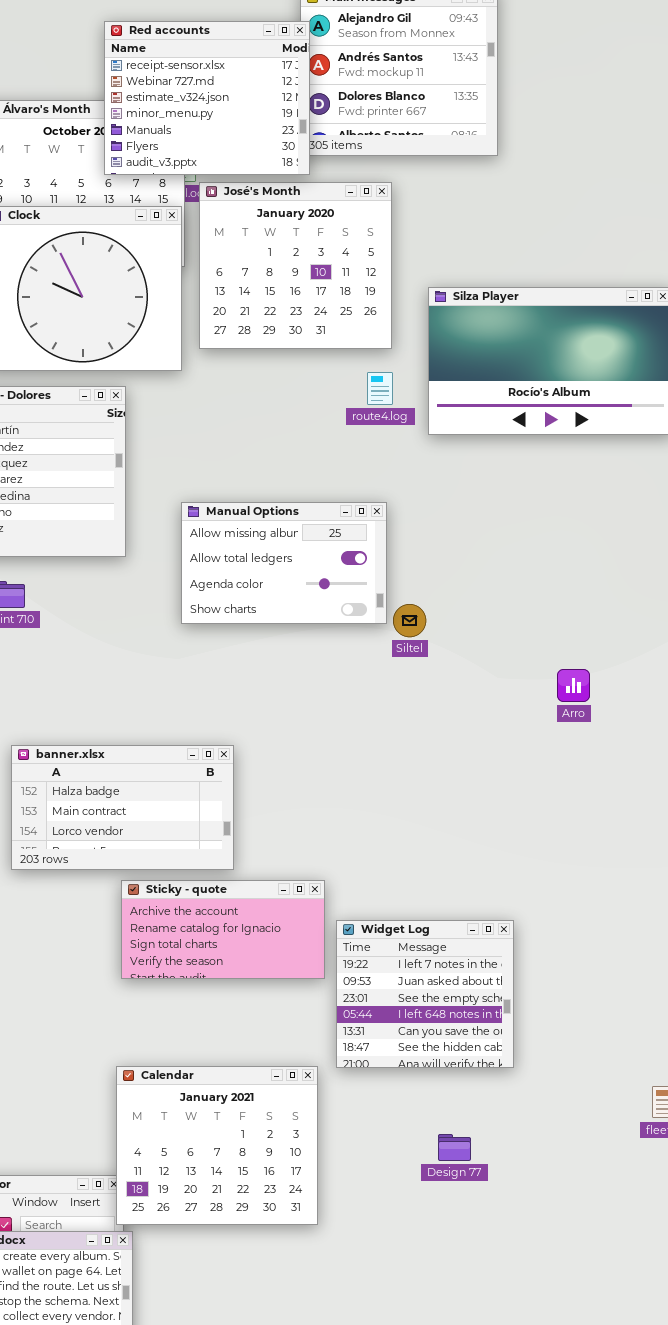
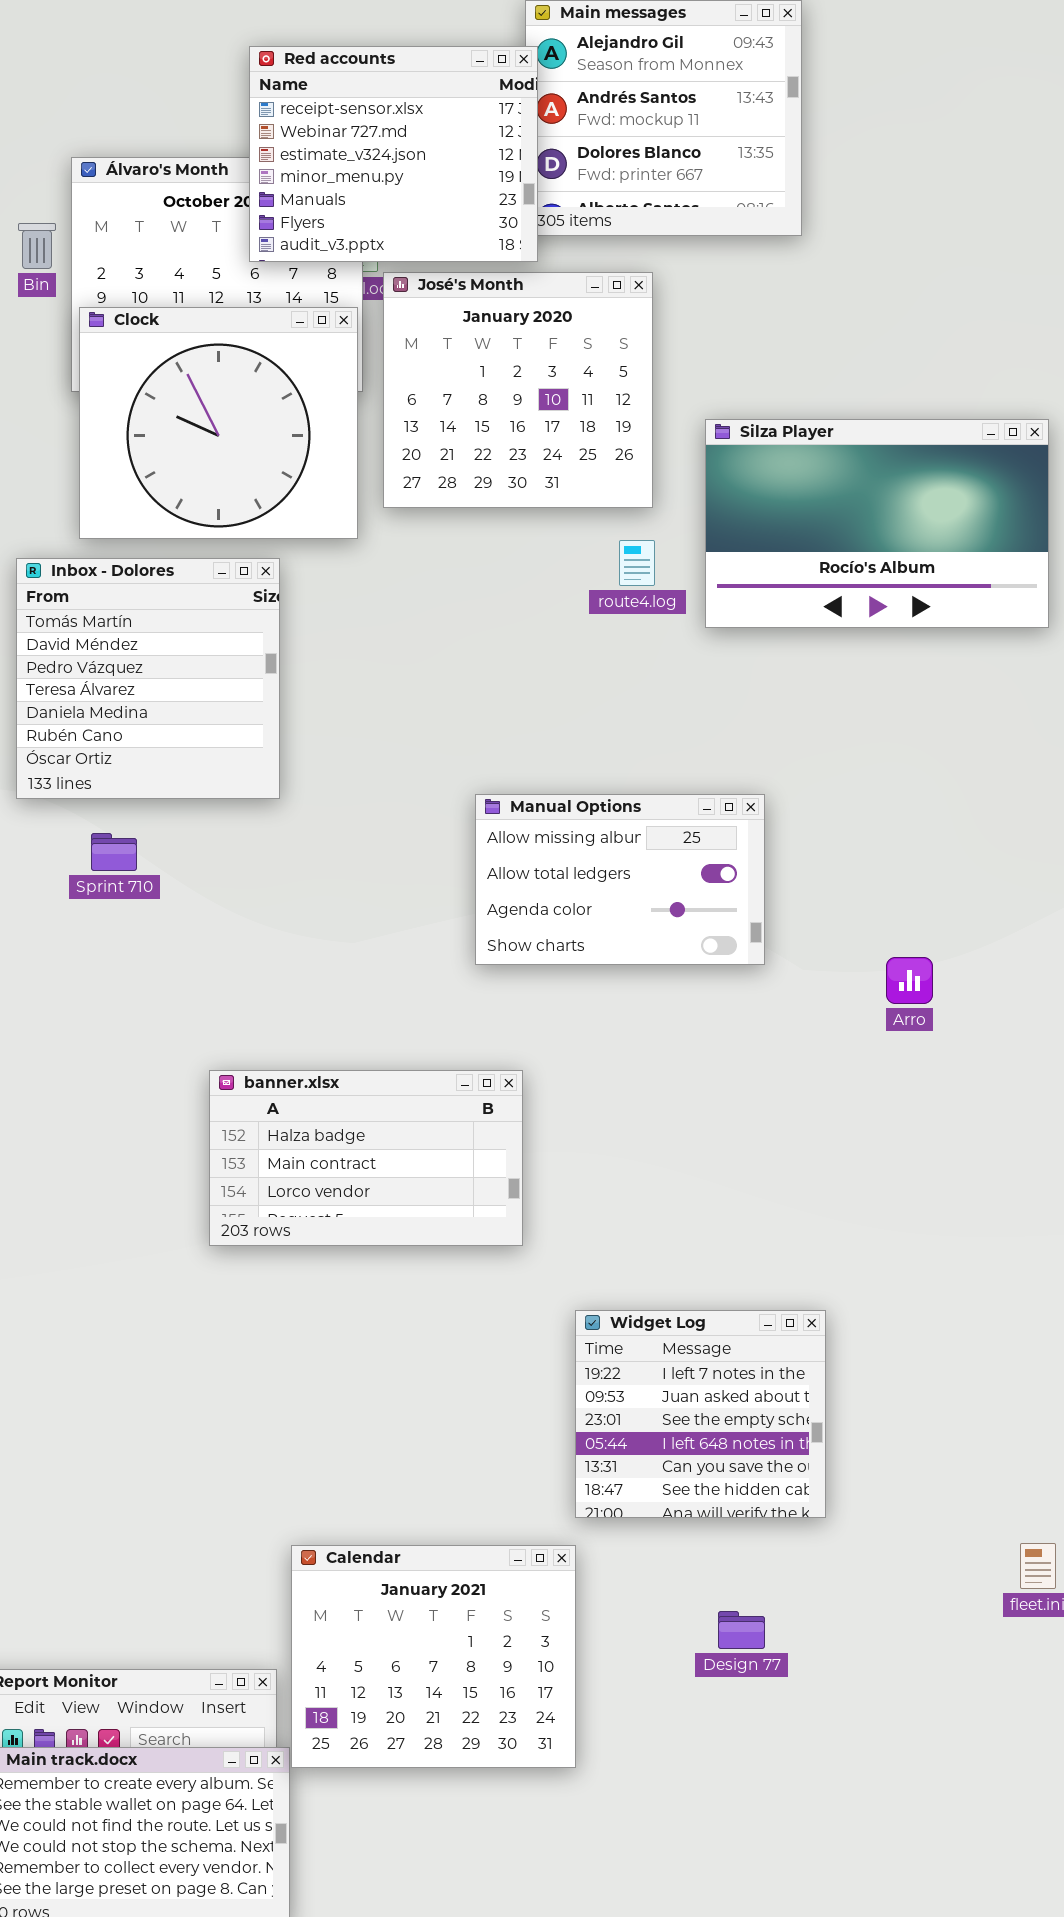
Manual Options: [181,502,387,624] -> [475,794,765,965], moved
banner.xlsx: [11,745,234,870] -> [209,1070,523,1246], moved
Sticky - quote: [121,880,325,979] -> none, closed
Calendar: [116,1066,318,1225] -> [291,1545,576,1768], moved

